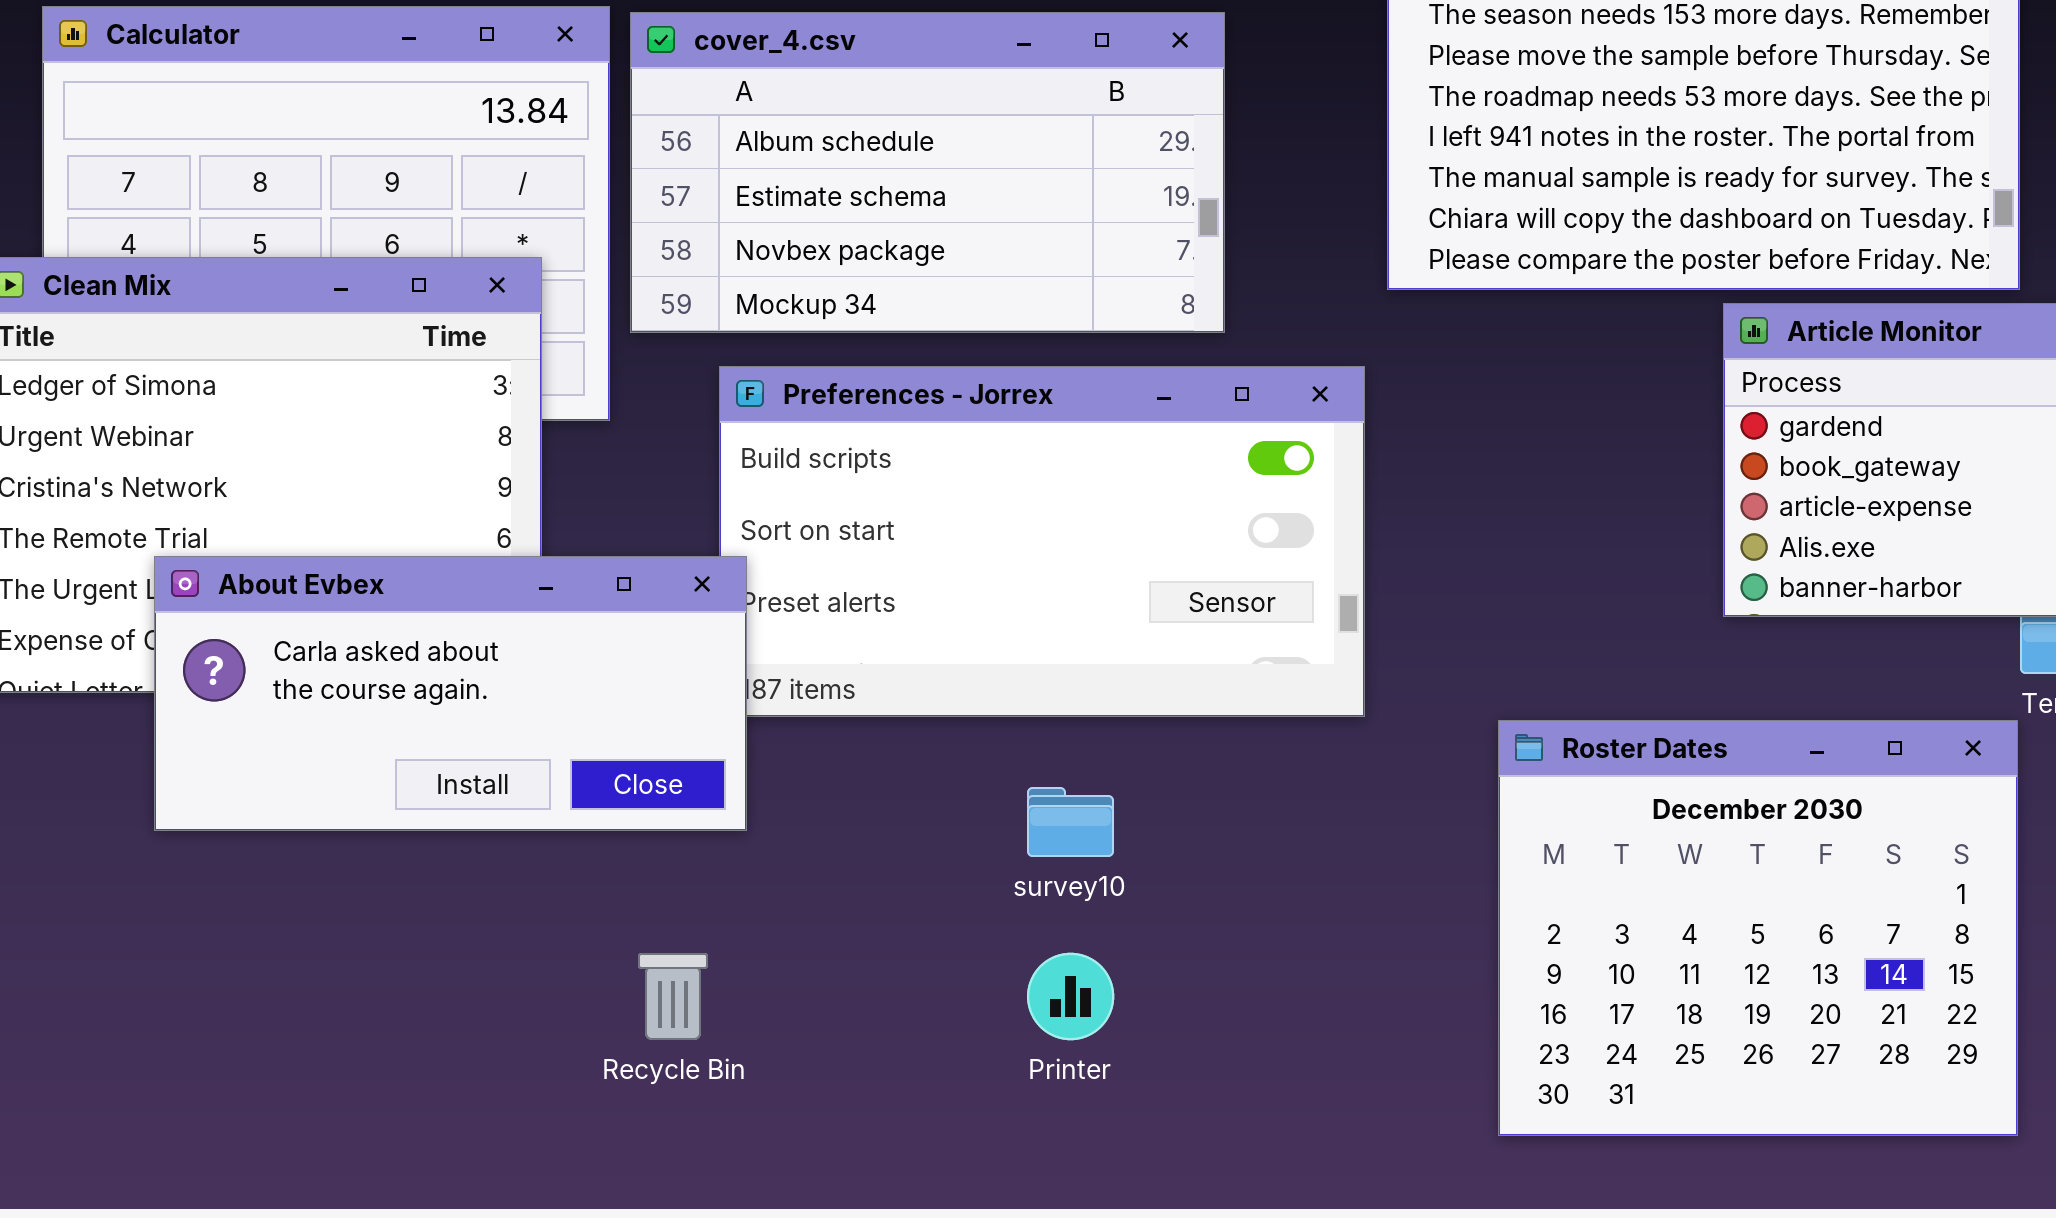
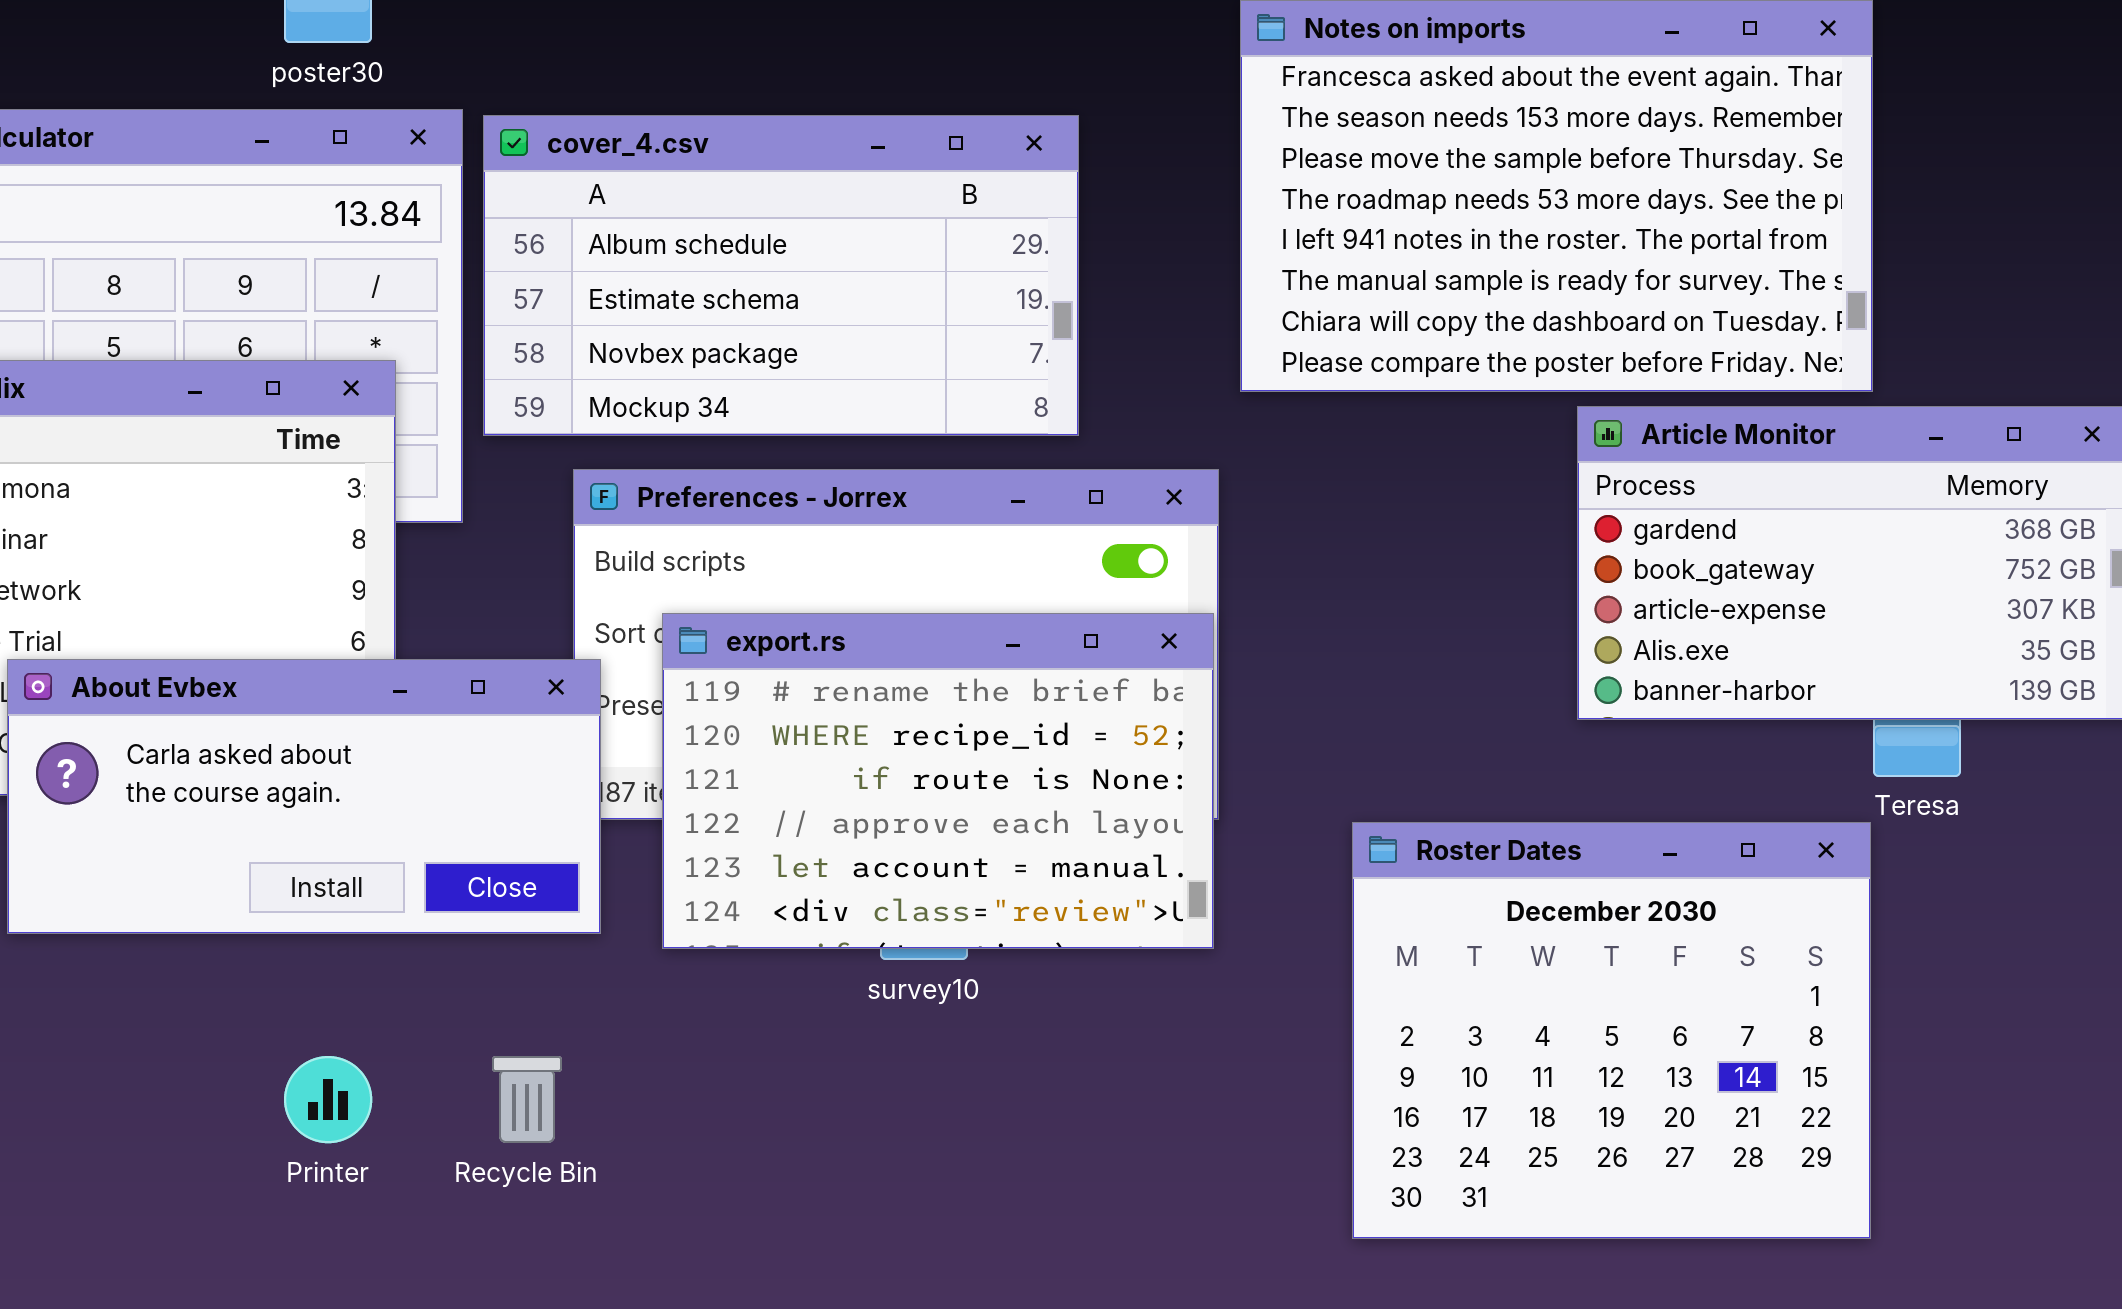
export.rs: none -> [662,613,1214,949], opened
Printer: [1027,953,1114,1040] -> [284,1056,372,1143], moved

